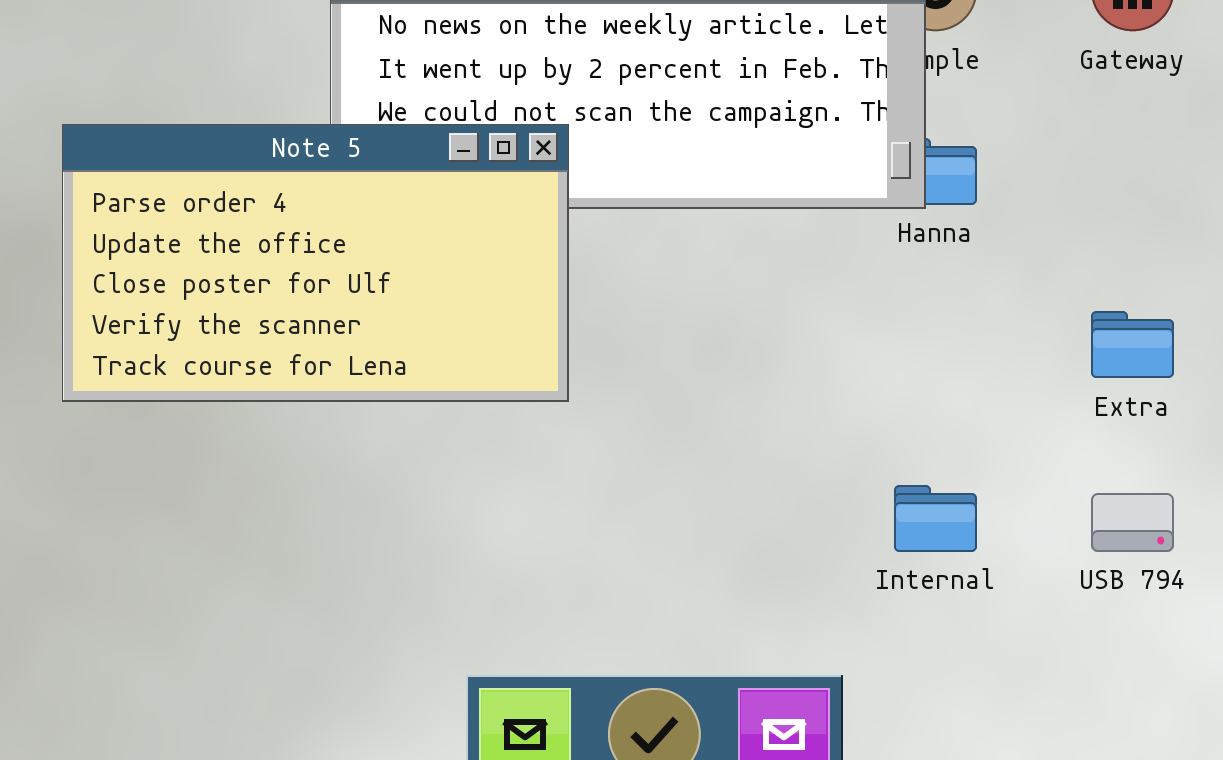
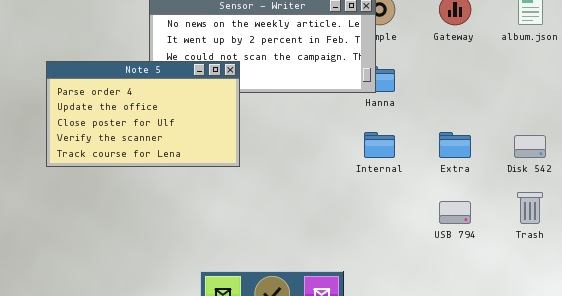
Internal: [894,485,977,552] -> [364,132,395,158], moved

